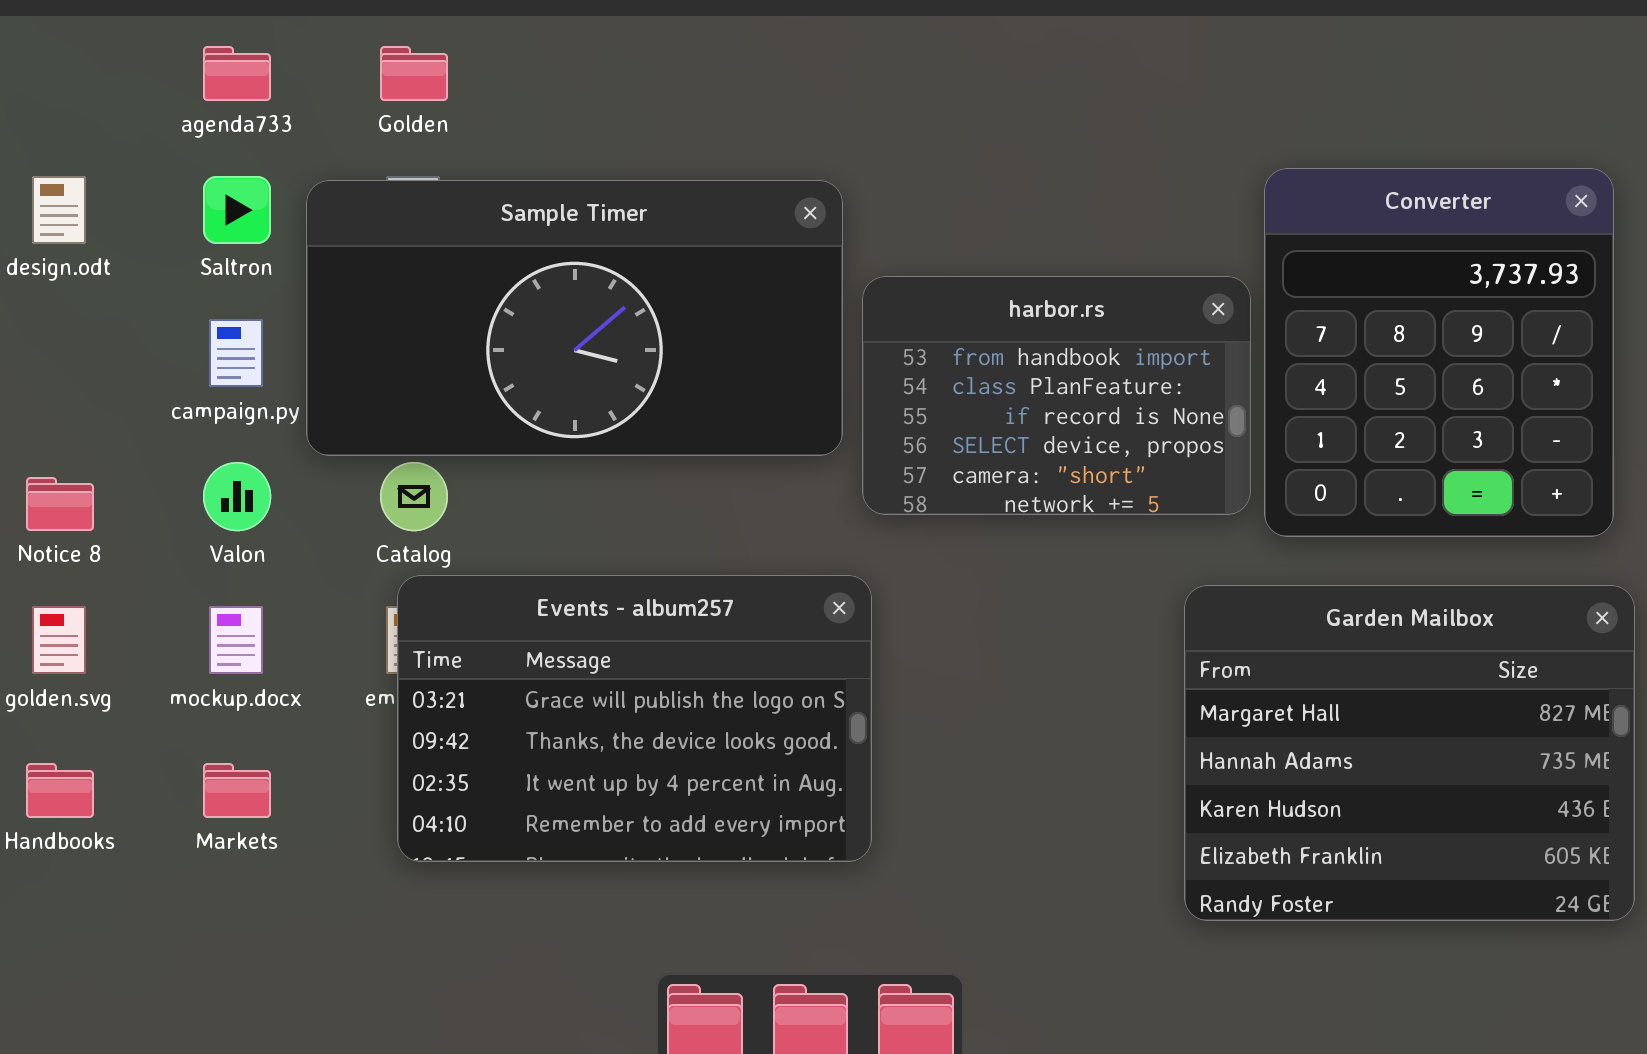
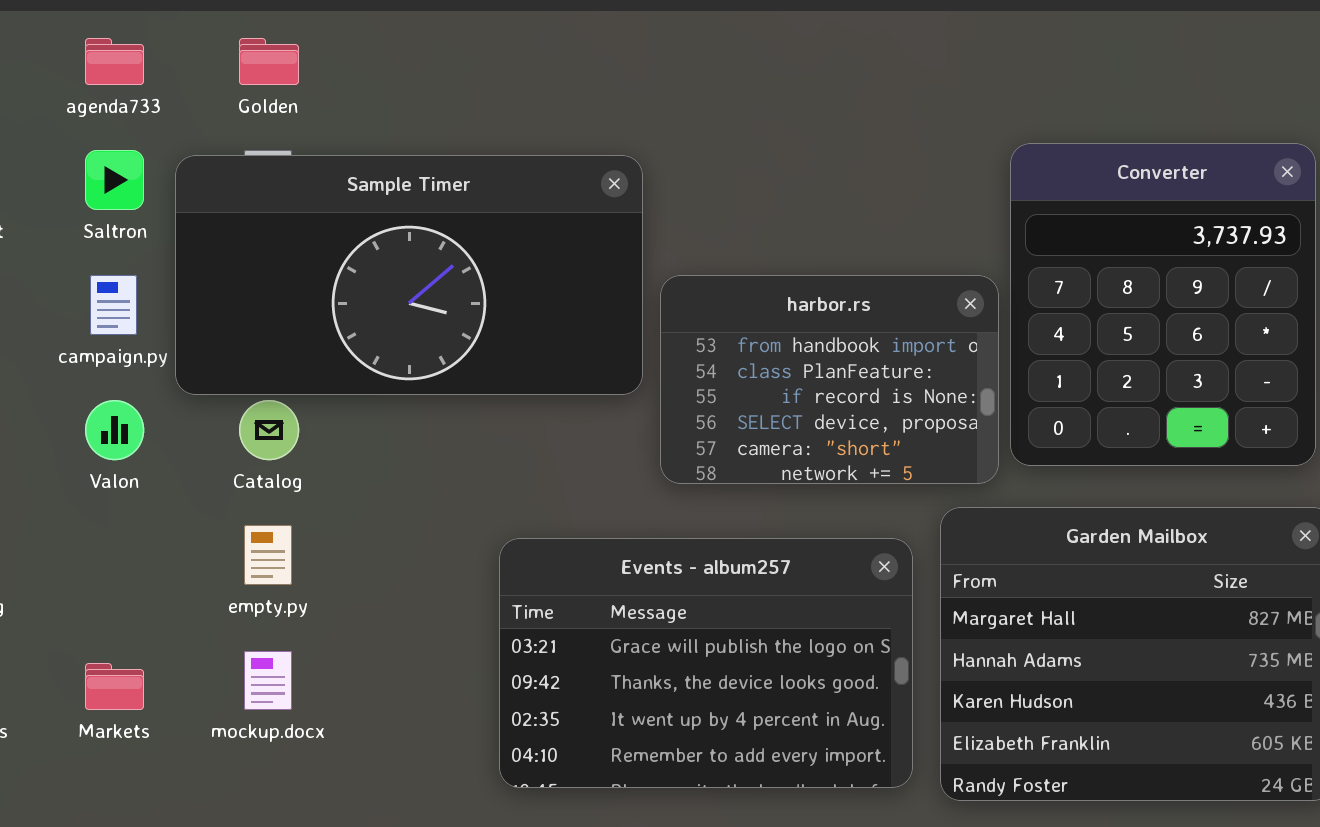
harbor.rs: [862,276,1251,515] -> [660,275,999,484], moved
Events - album257: [397,575,872,862] -> [499,538,913,788], moved
mockup.docx: [209,606,263,674] -> [244,651,292,710], moved

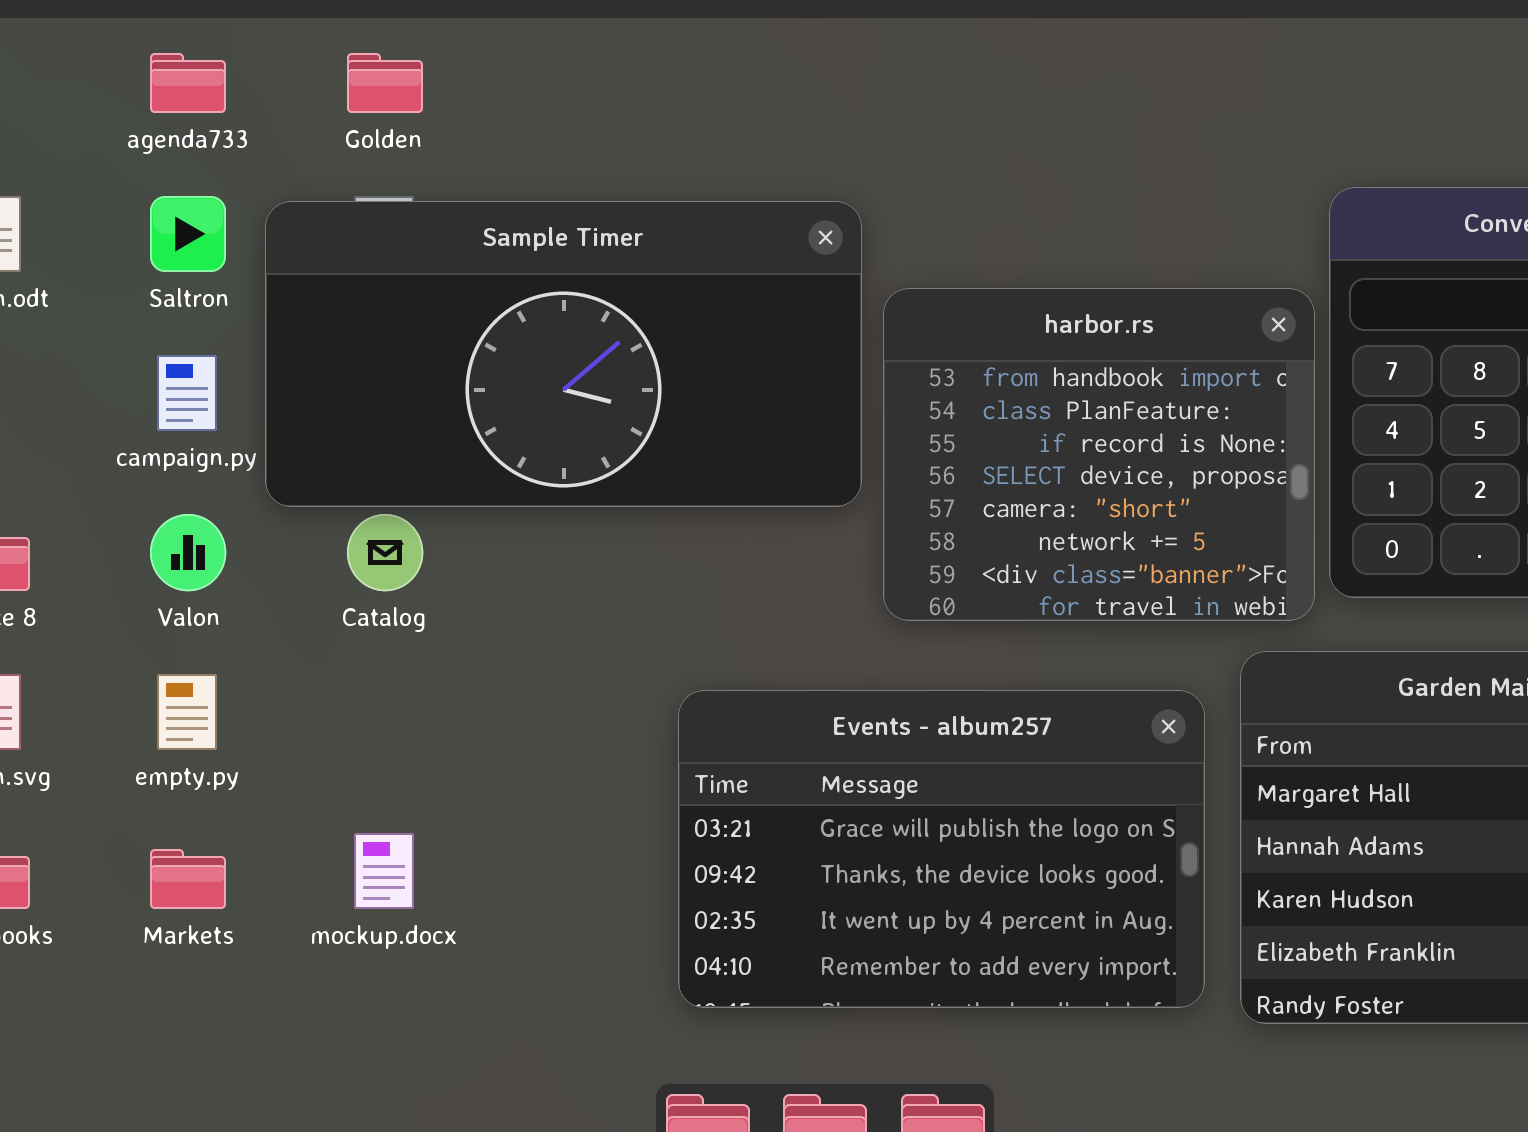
harbor.rs: [660,275,999,484] -> [883,288,1315,621], resized
empty.py: [244,525,292,585] -> [157,674,217,750], moved

